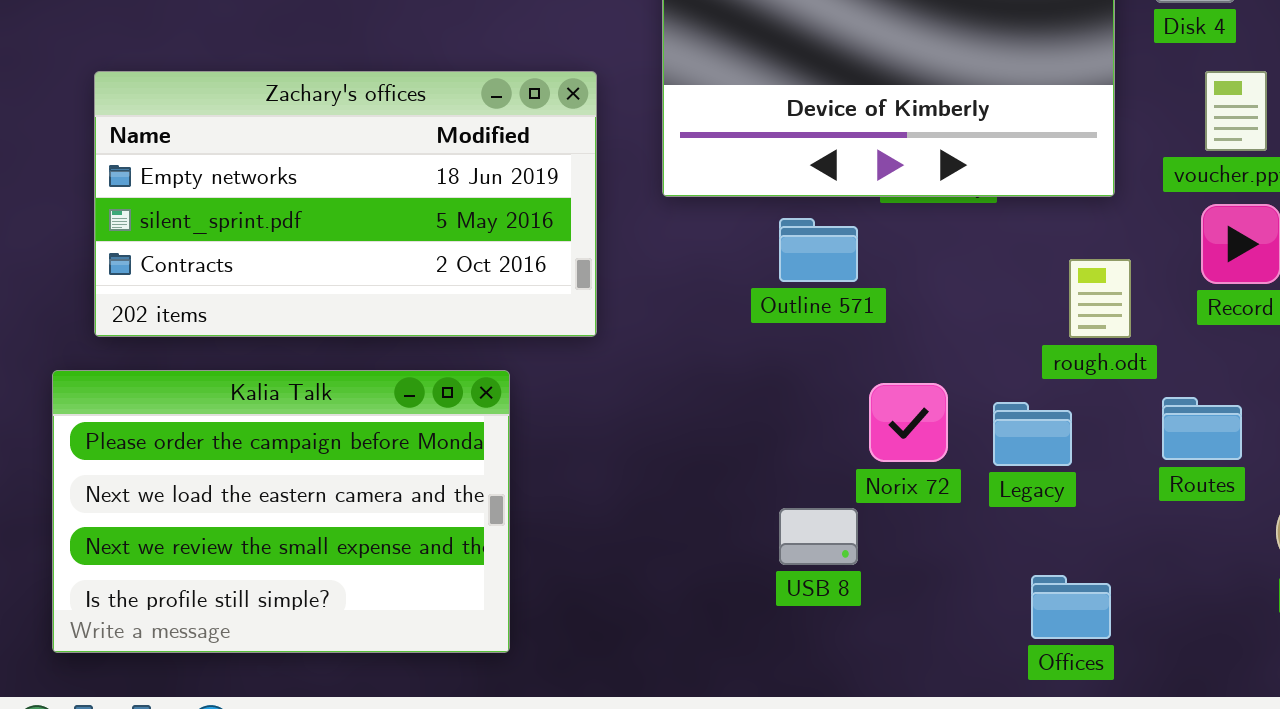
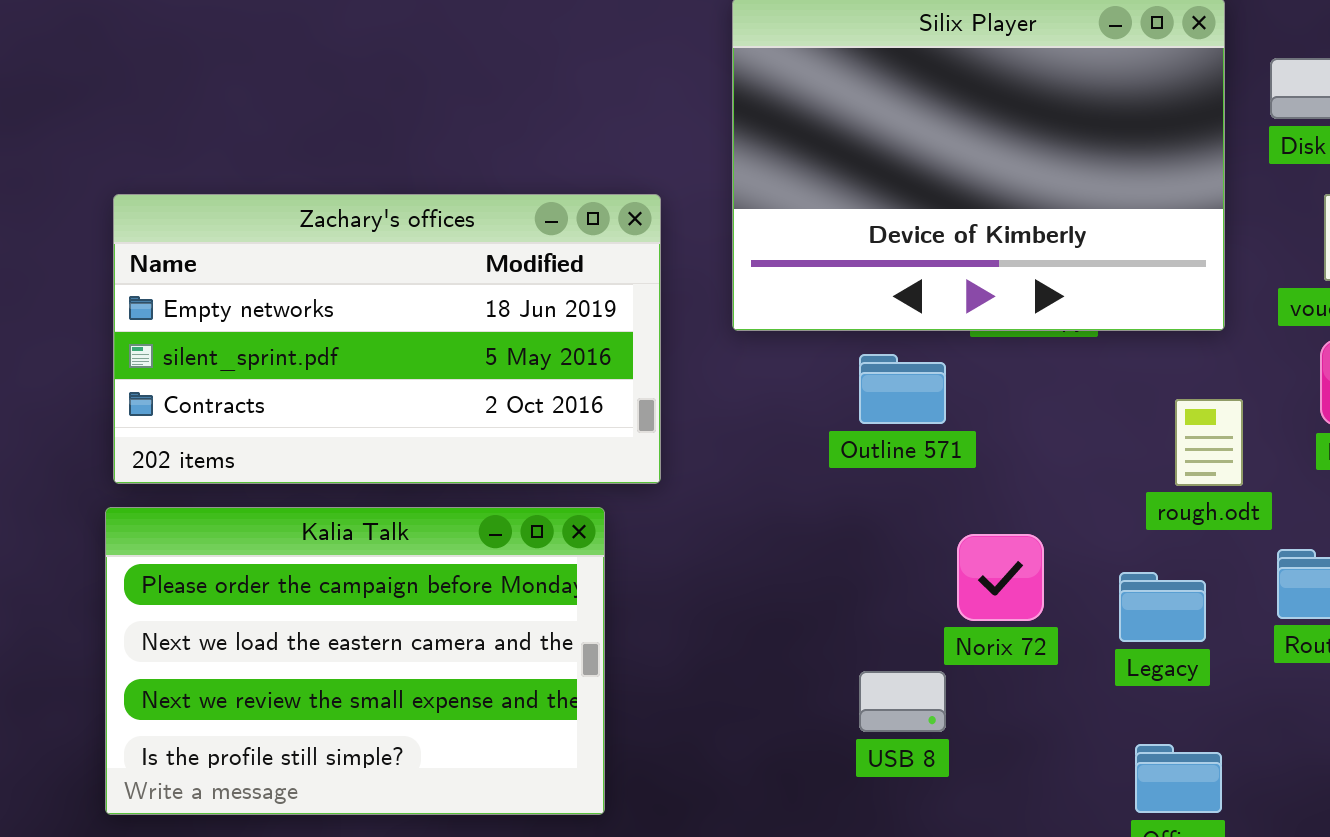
Kalia Talk: [52,370,510,653] -> [105,507,605,815], moved
Legacy: [993,402,1072,466] -> [1119,572,1206,642], moved

